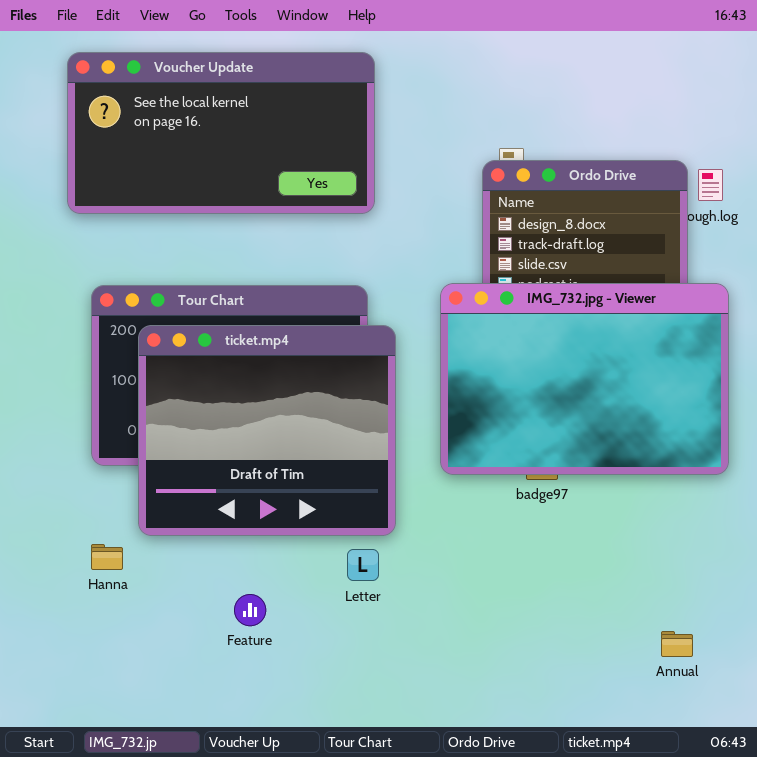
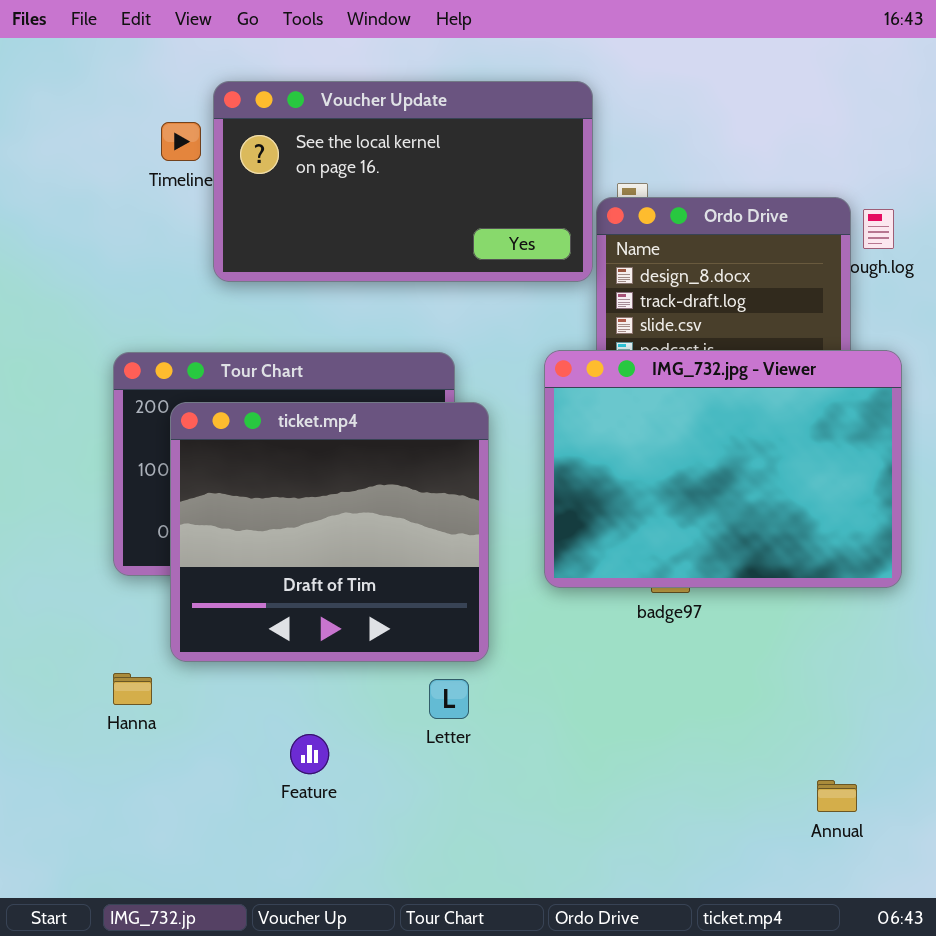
Voucher Update: [67,52,375,214] -> [213,81,593,282], moved

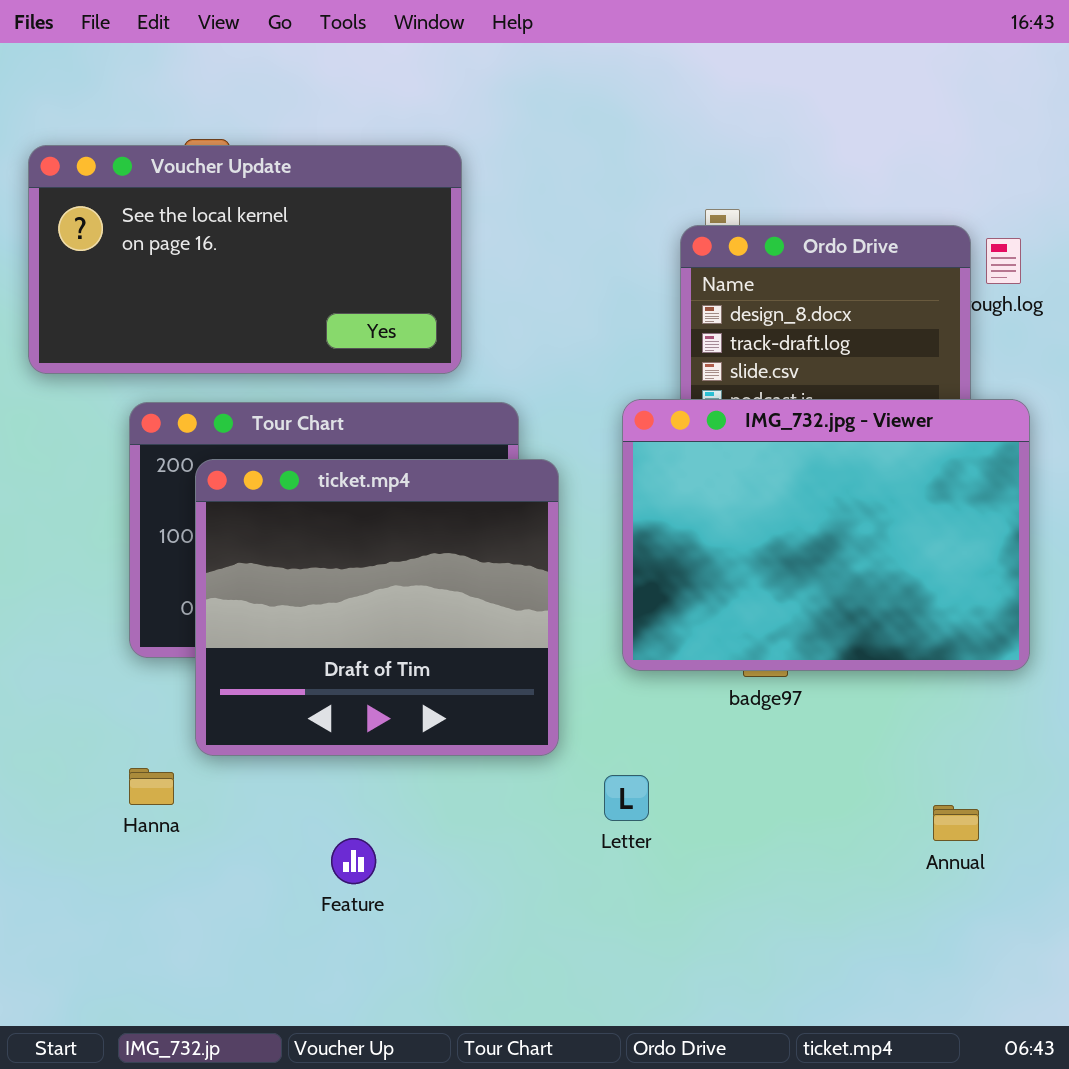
Voucher Update: [213,81,593,282] -> [28,145,462,374], moved
Letter: [429,679,469,719] -> [604,775,649,821], moved
Annual: [817,780,857,812] -> [933,805,979,841], moved

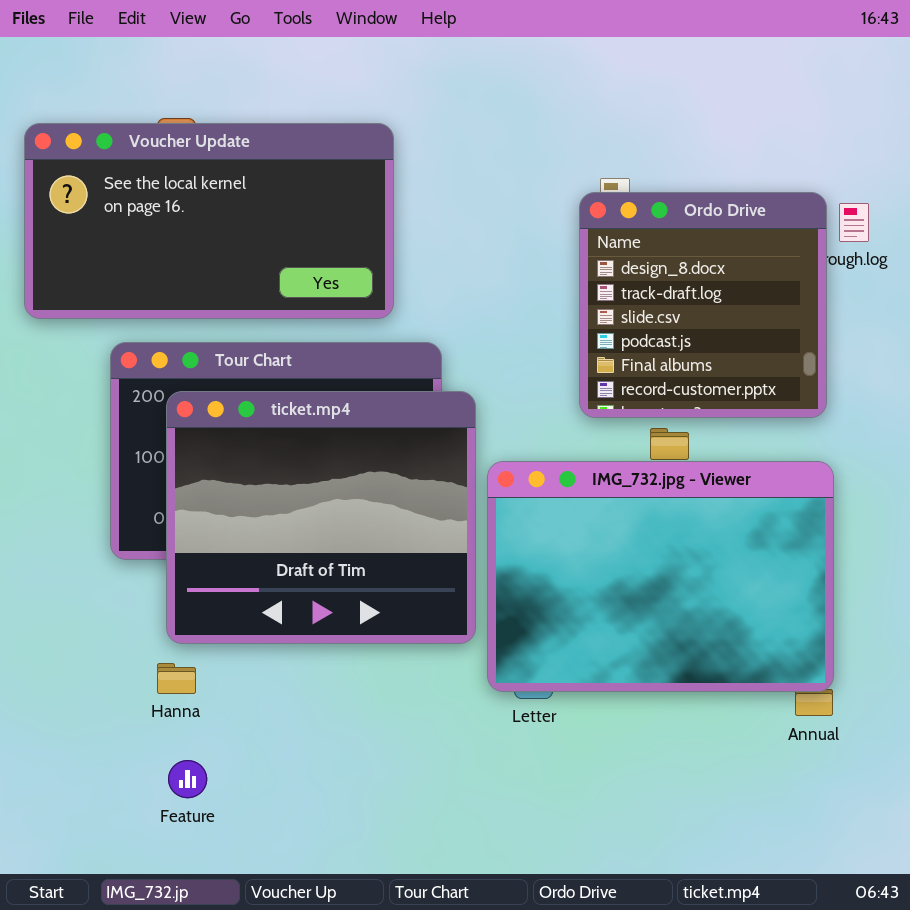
IMG_732.jpg - Viewer: [622,399,1030,671] -> [487,461,834,692], moved
Hanna: [129,768,174,805] -> [157,663,196,694], moved
Feature: [331,838,376,884] -> [168,760,207,798], moved

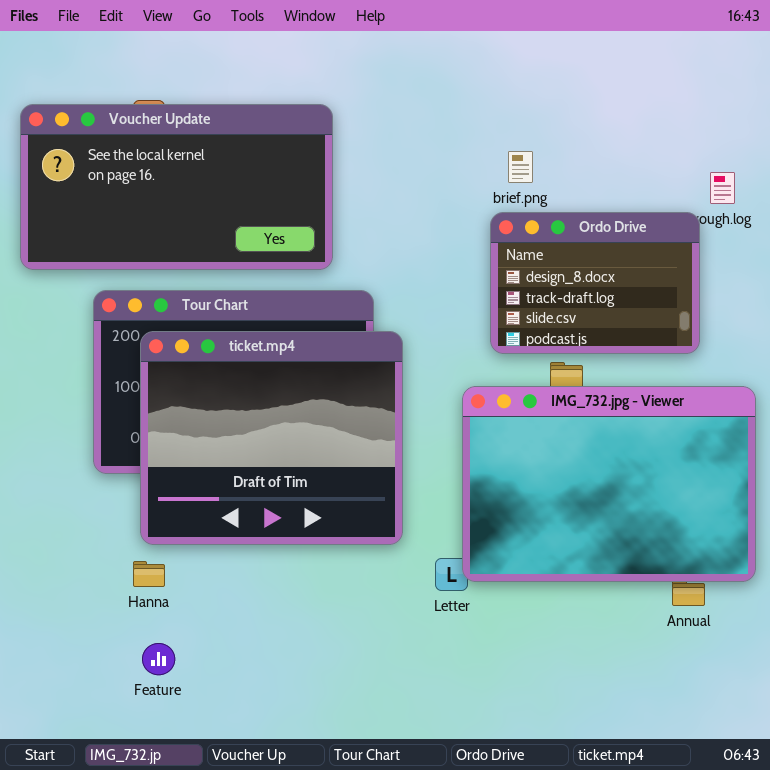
Ordo Drive: [579,192,827,418] -> [490,212,700,354], resized
IMG_732.jpg - Viewer: [487,461,834,692] -> [462,386,756,582], moved

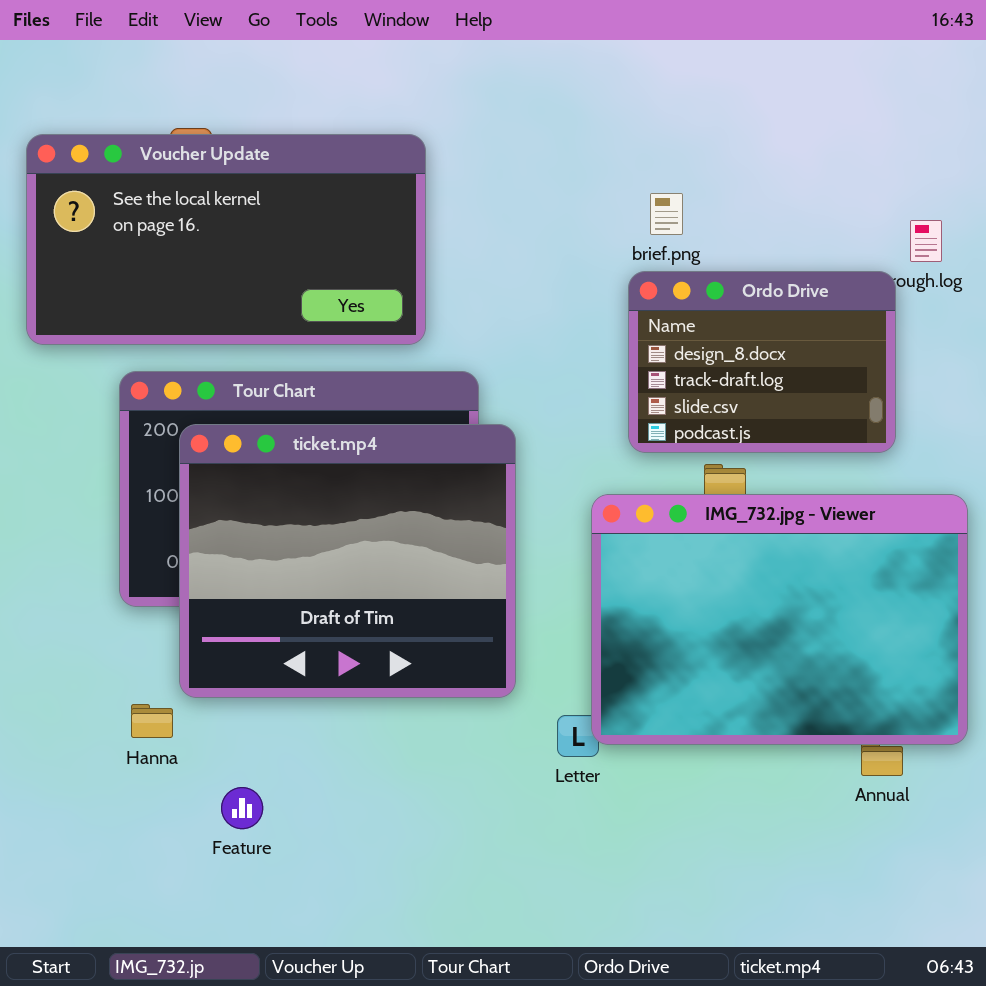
Hanna: [133,561,165,587] -> [131,704,173,738], moved
Feature: [142,643,175,675] -> [221,787,263,829], moved

